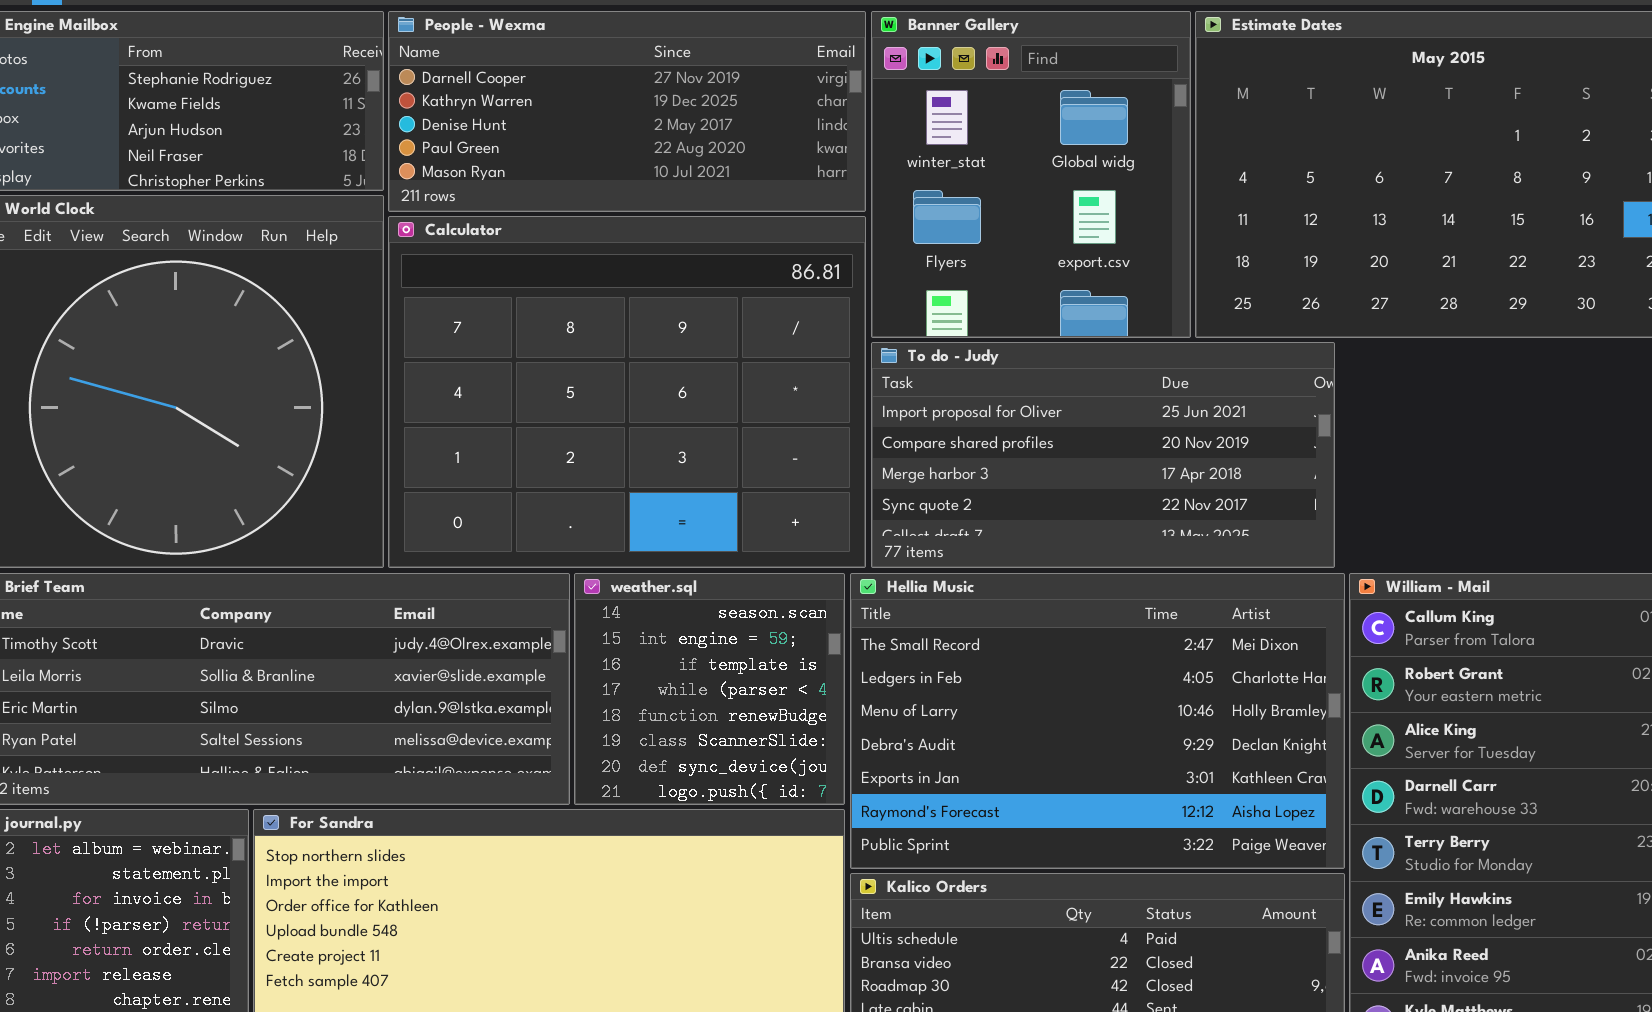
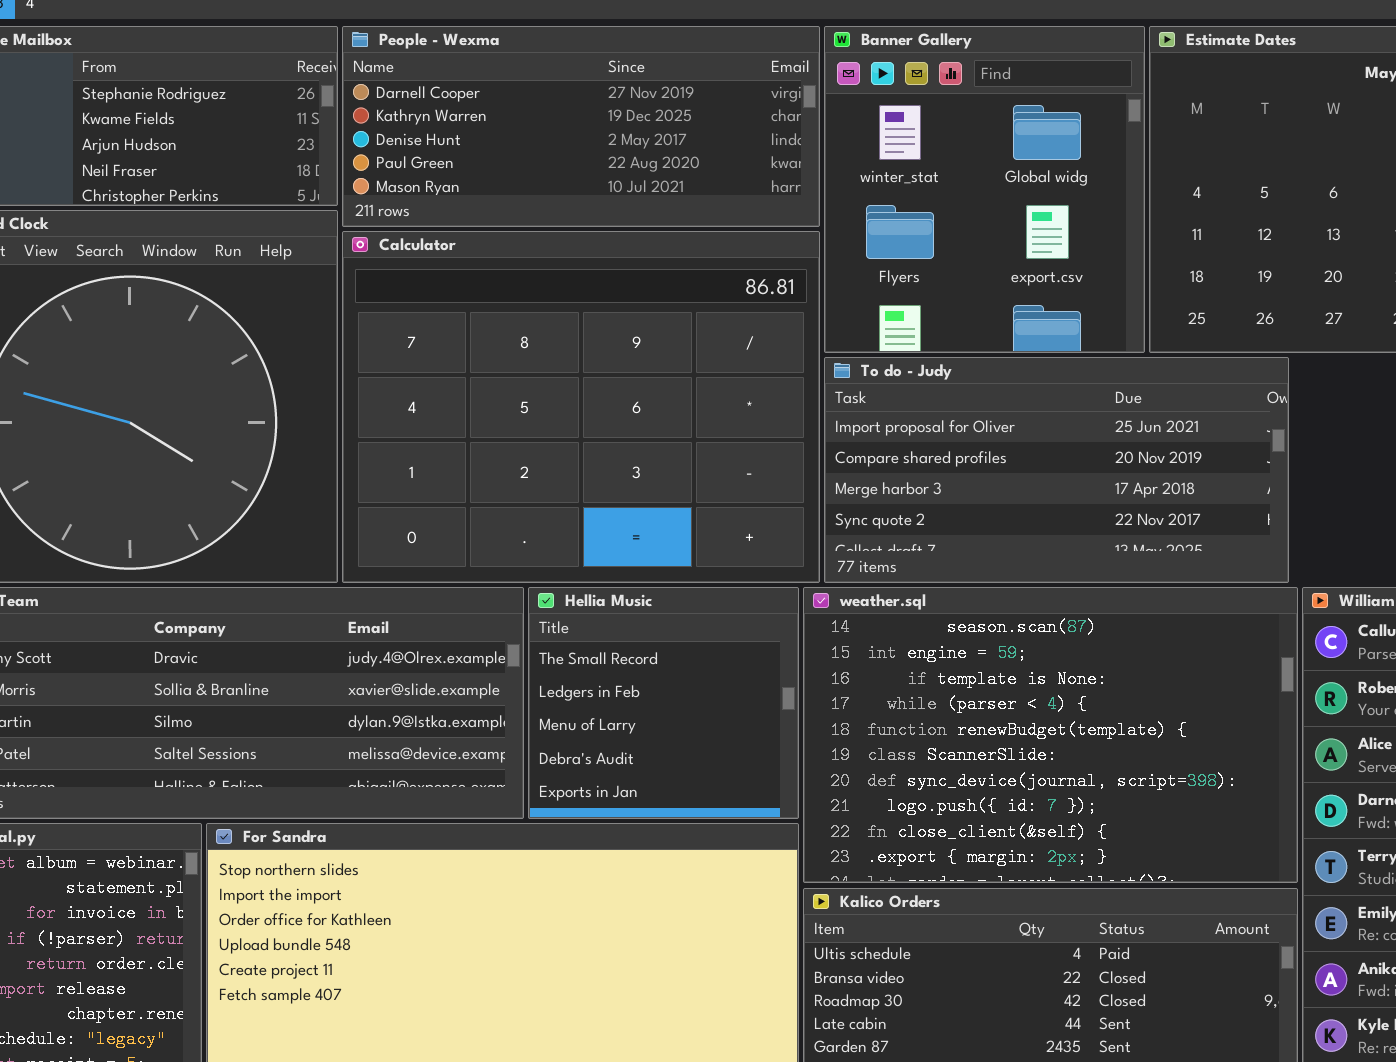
weather.sql: [574,573,845,805] -> [803,587,1298,883], moved, resized
Hellia Music: [850,573,1345,869] -> [528,587,799,819], moved, resized

